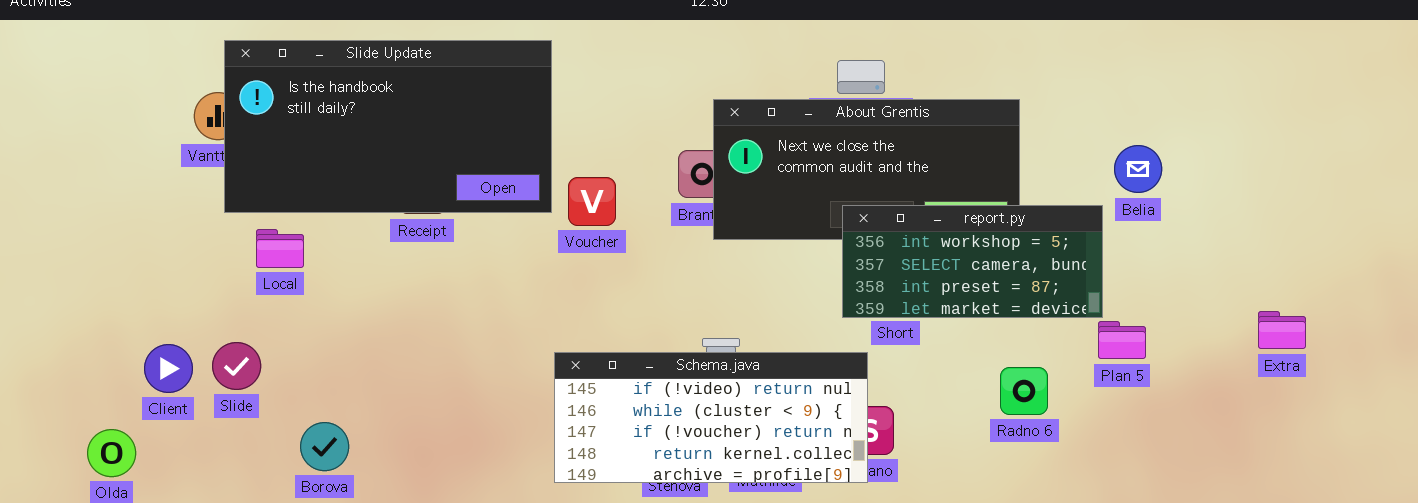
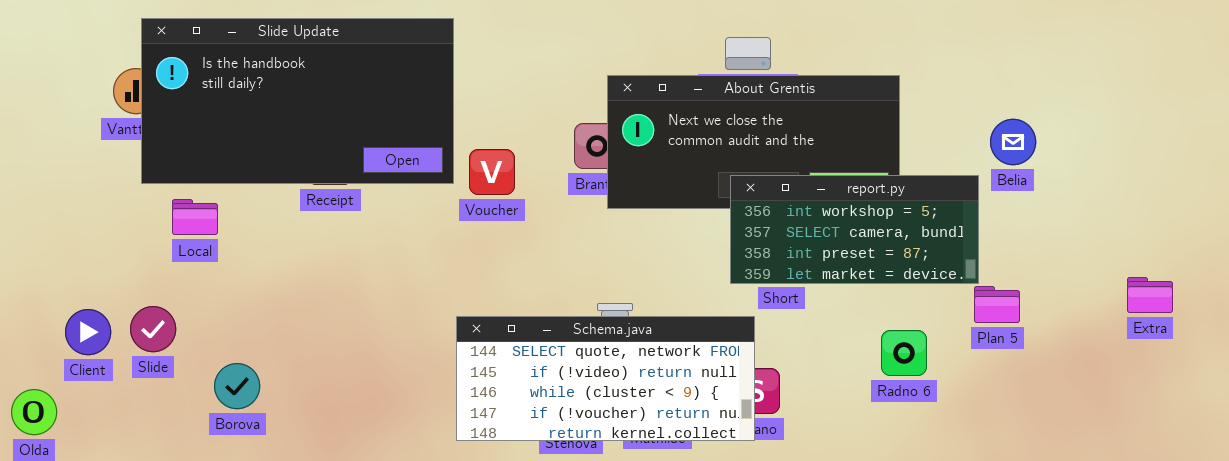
Schema.java: [554,352,868,483] -> [456,316,755,441], scrolled up 1 row
Borova: [300,422,349,471] -> [214,363,260,409], moved

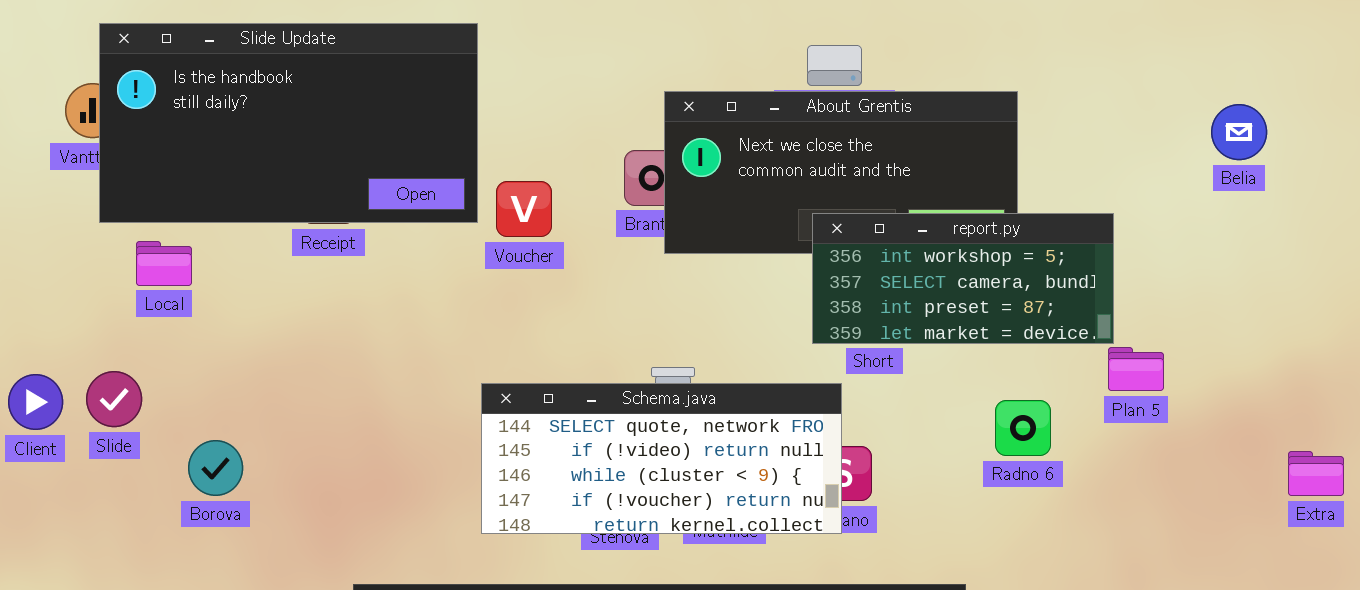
Belia: [990,119,1036,165] -> [1211,104,1267,160], moved
Extra: [1127,277,1173,313] -> [1288,451,1344,496], moved

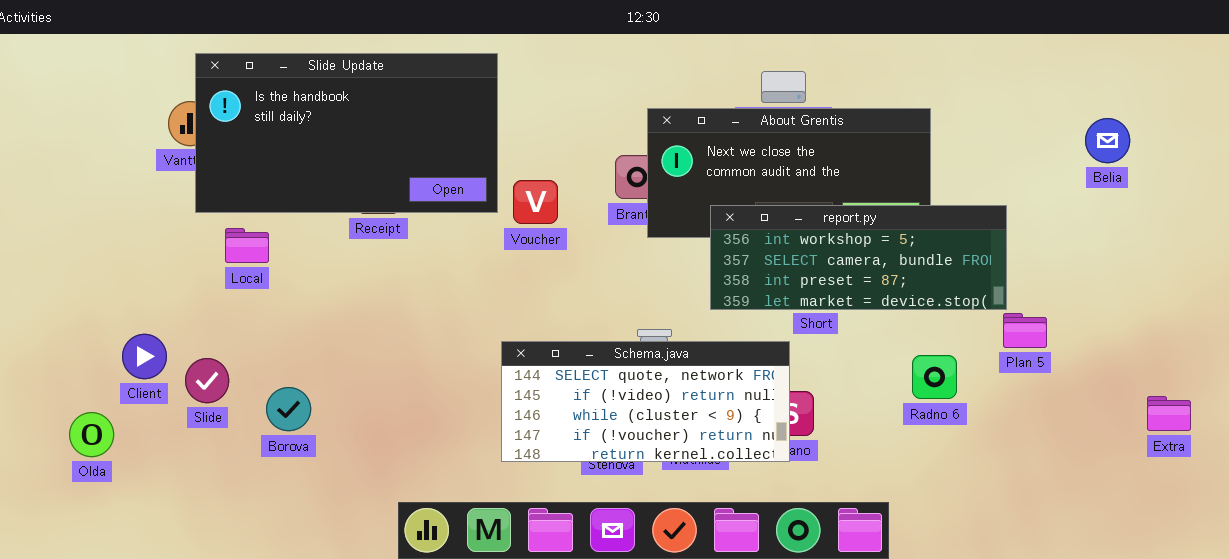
report.py: [812,213,1114,344] -> [710,205,1007,310], resized
Slide: [86,371,142,427] -> [185,358,229,403], moved

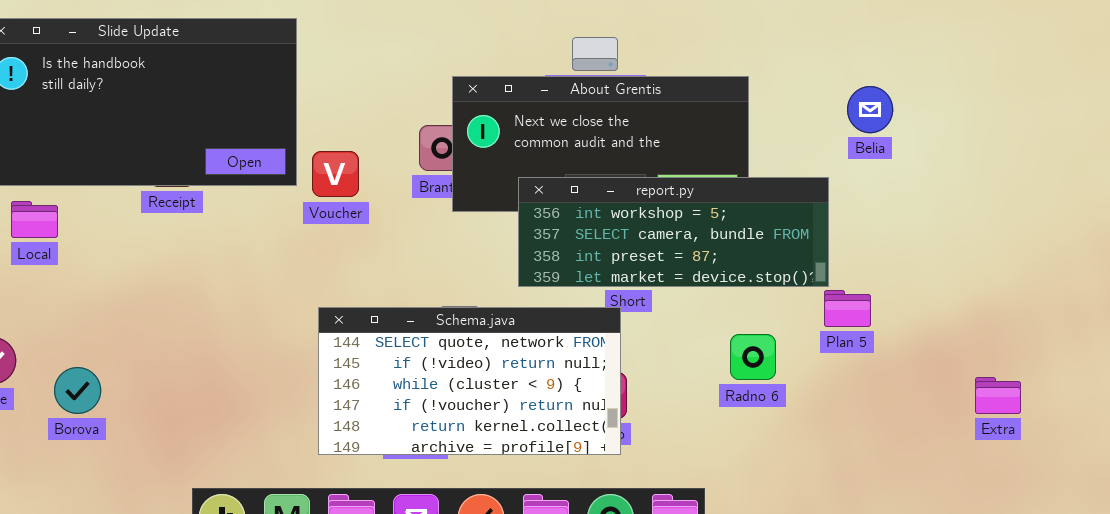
Belia: [1085,118,1130,163] -> [847,86,893,133], moved
Schema.java: [501,341,790,462] -> [318,307,621,455], moved, resized

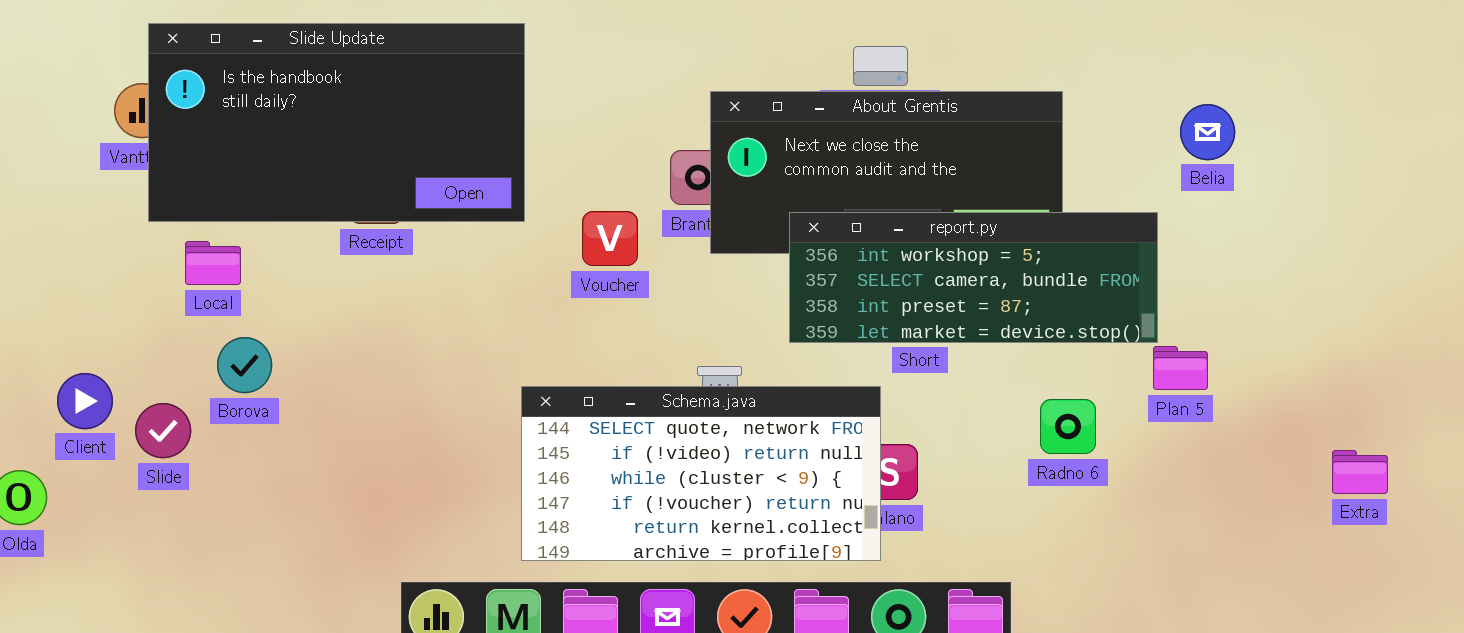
Voucher: [312,151,359,197] -> [582,211,638,266], moved
Schema.java: [318,307,621,455] -> [521,386,881,561], moved
Borova: [54,367,101,414] -> [217,337,272,393], moved

